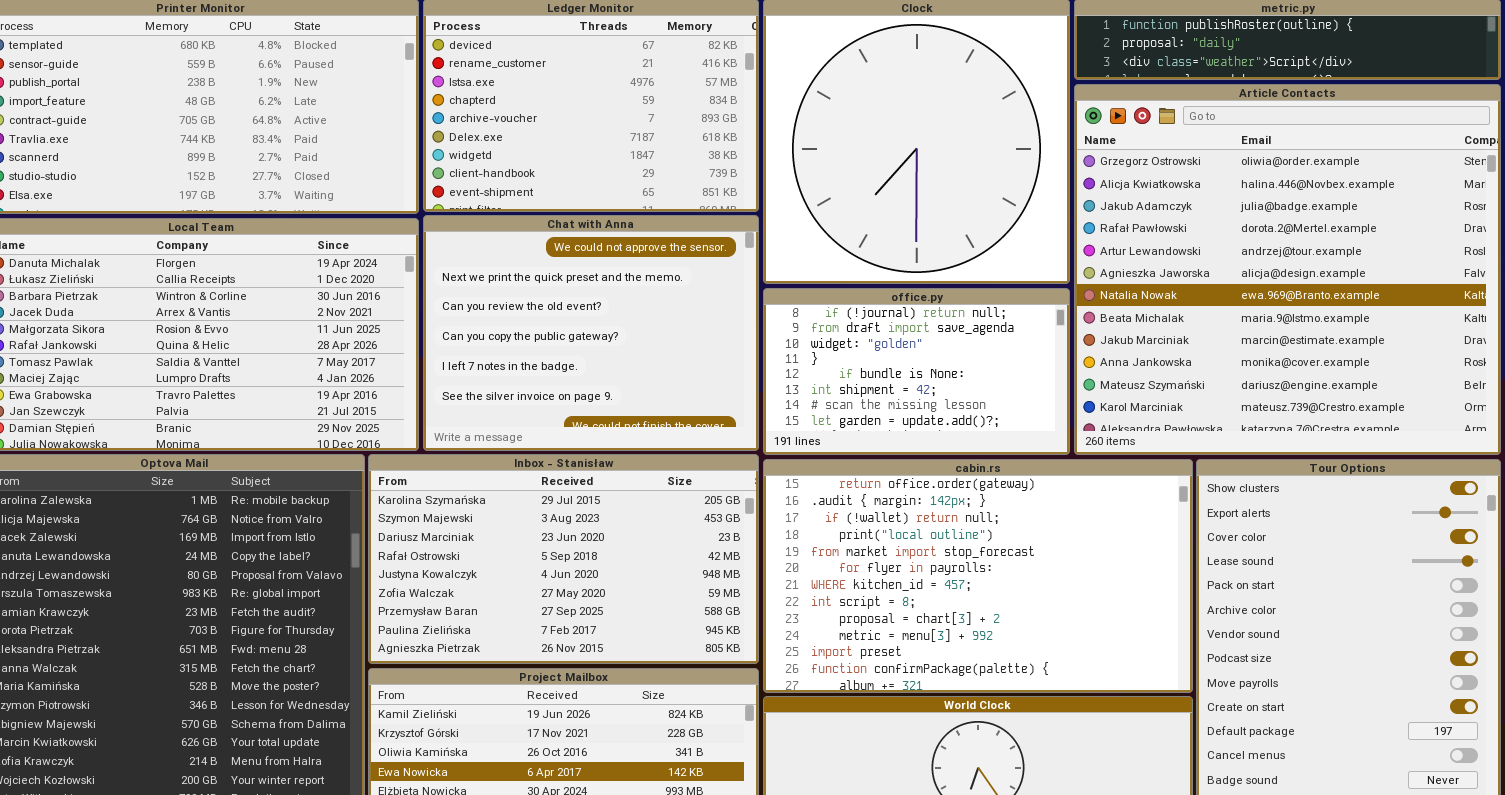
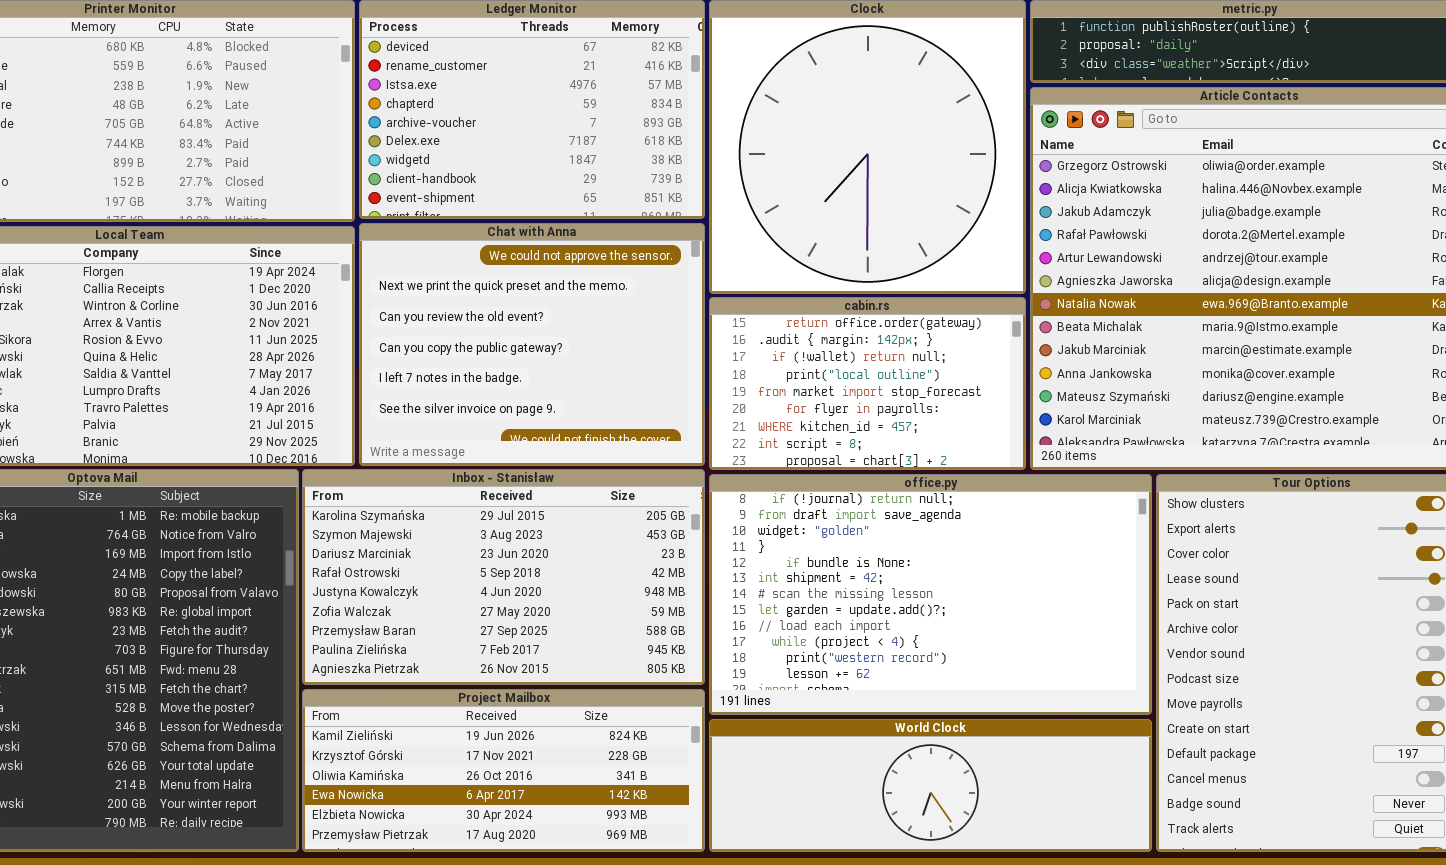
office.py: [763,288,1070,455] -> [709,474,1152,715], moved, resized
cabin.rs: [763,459,1193,693] -> [709,297,1026,470], moved, resized

